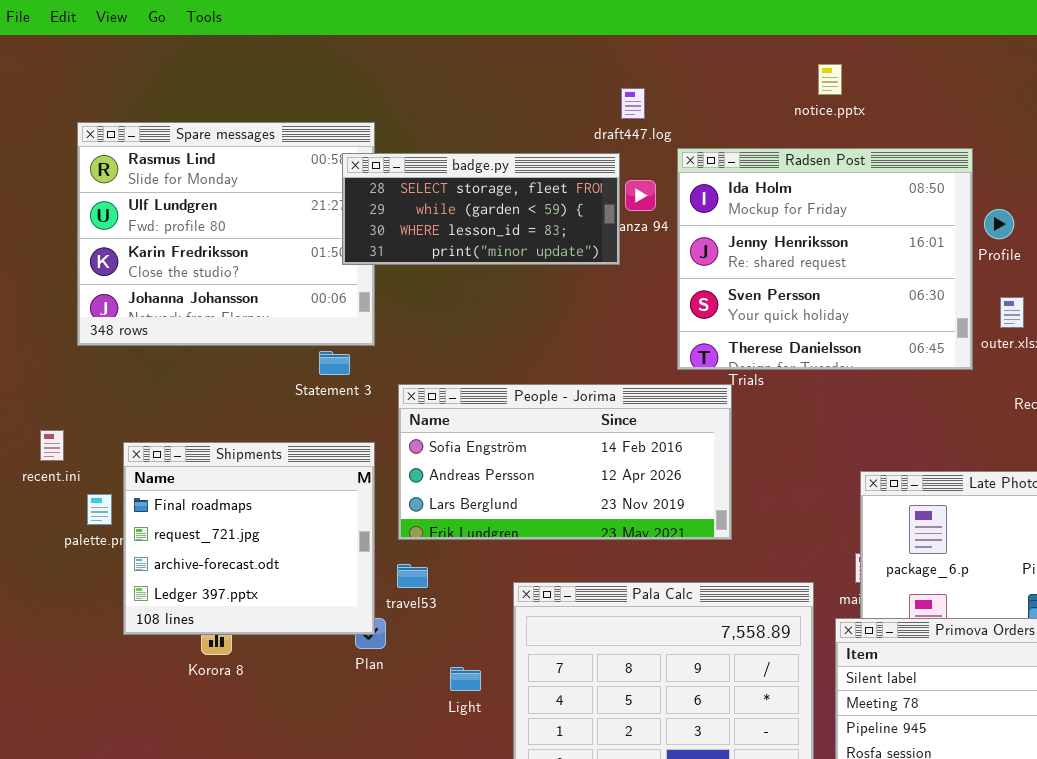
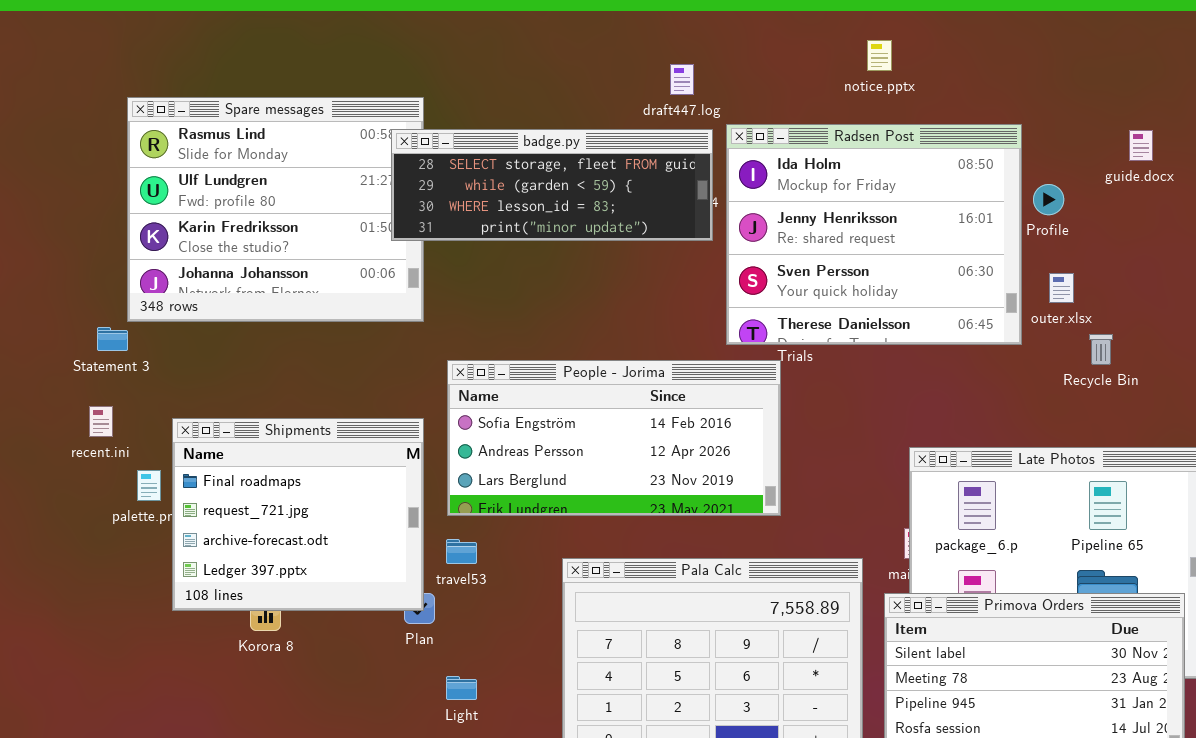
badge.py: [342,153,620,265] -> [391,129,713,241], resized
Statement 3: [319,351,350,375] -> [97,327,128,351], moved
Light: [450,667,481,691] -> [446,676,477,700], moved

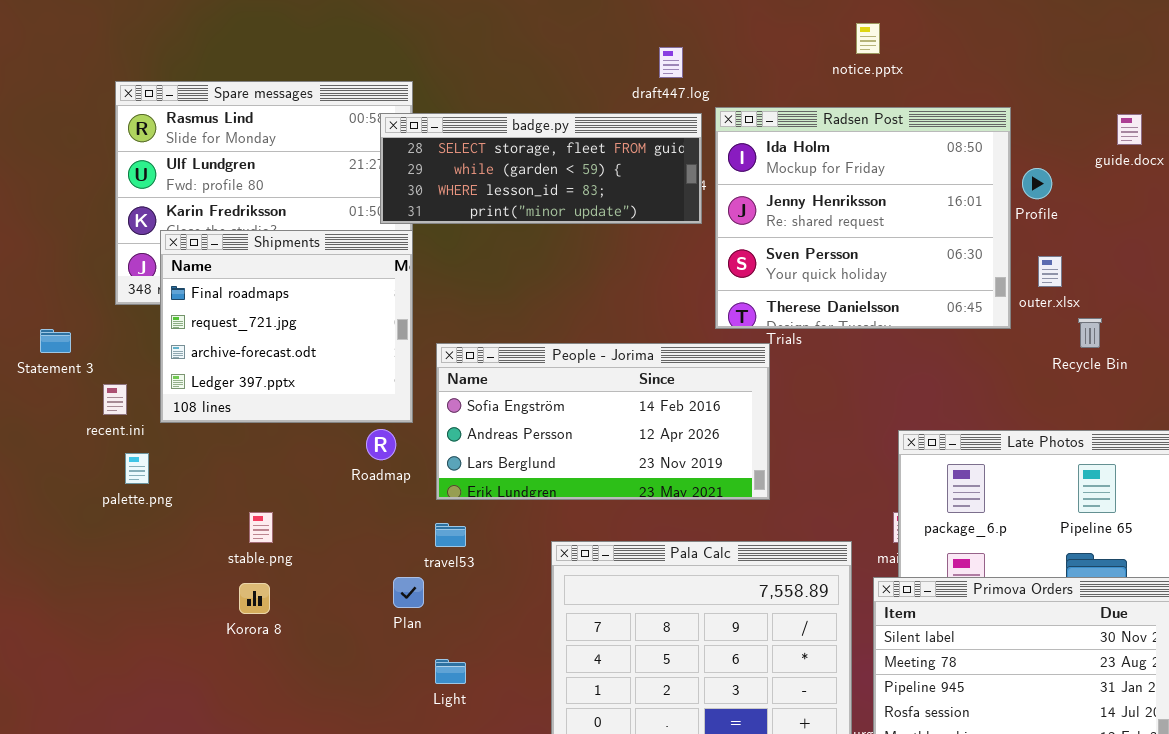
Statement 3: [97,327,128,351] -> [40,329,71,353], moved
recent.ini: [89,406,113,437] -> [103,384,127,415], moved
Shipments: [172,418,424,611] -> [160,230,413,423], moved

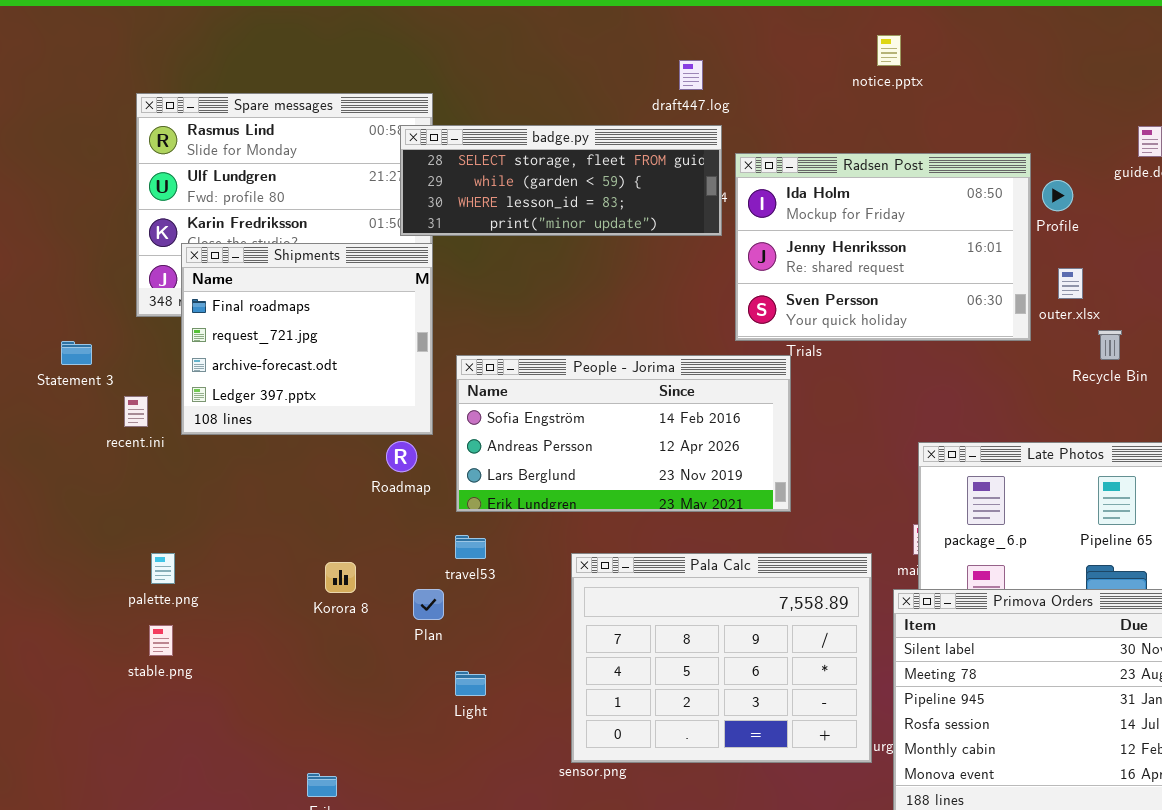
Radsen Post: [715,107,1011,329] -> [735,153,1031,341], resized
palette.png: [125,453,149,484] -> [151,553,175,584], moved
stable.png: [249,512,273,543] -> [149,625,173,656], moved
Korora 8: [239,583,270,614] -> [325,562,356,593], moved

